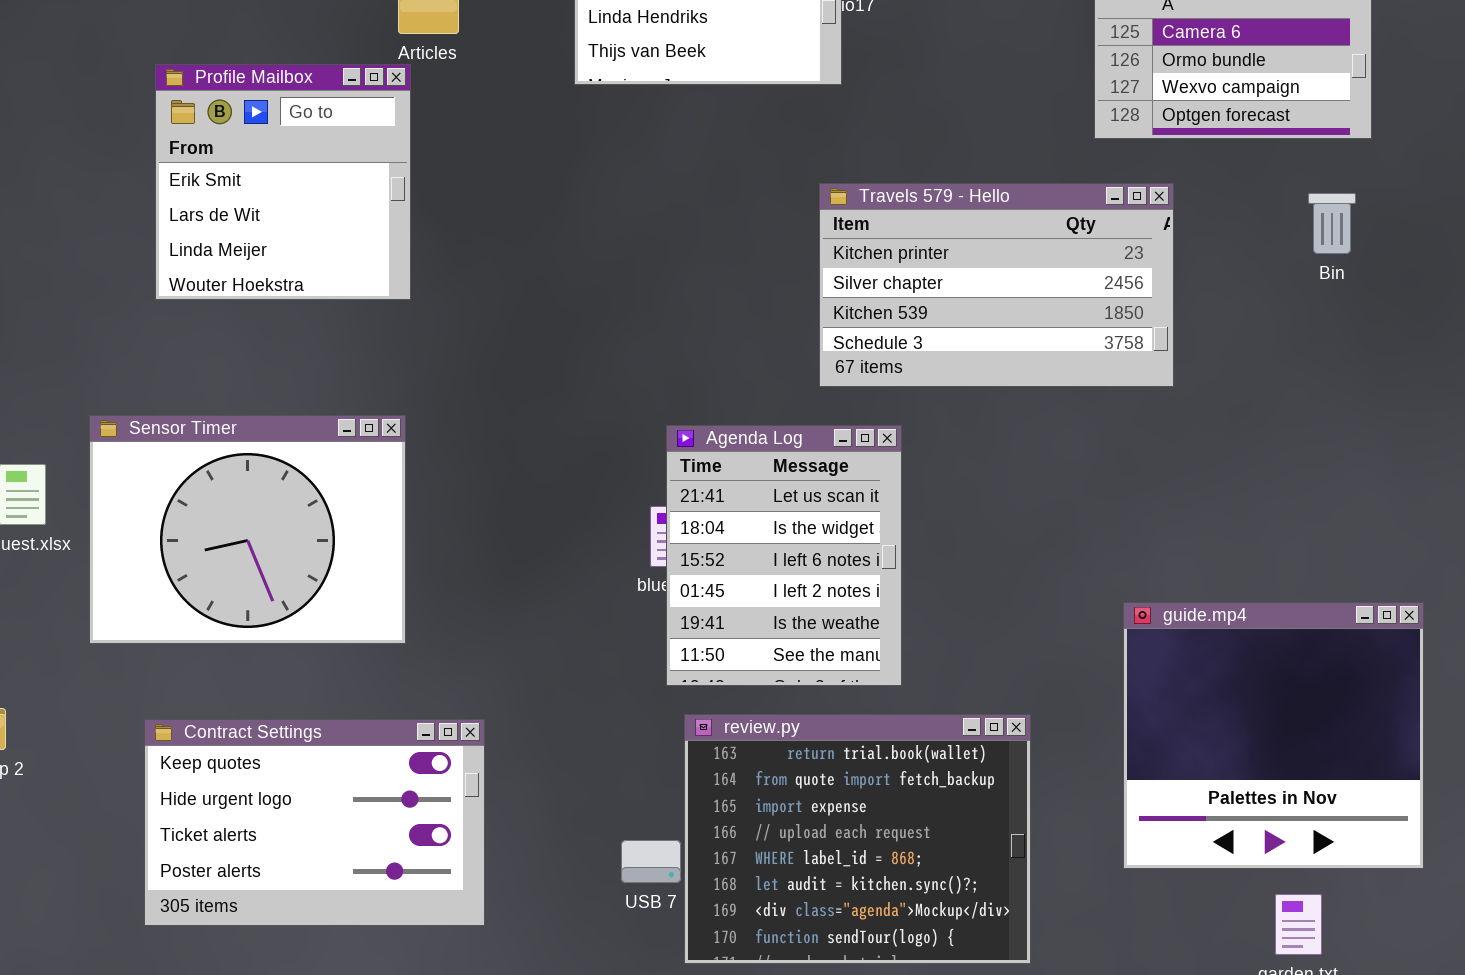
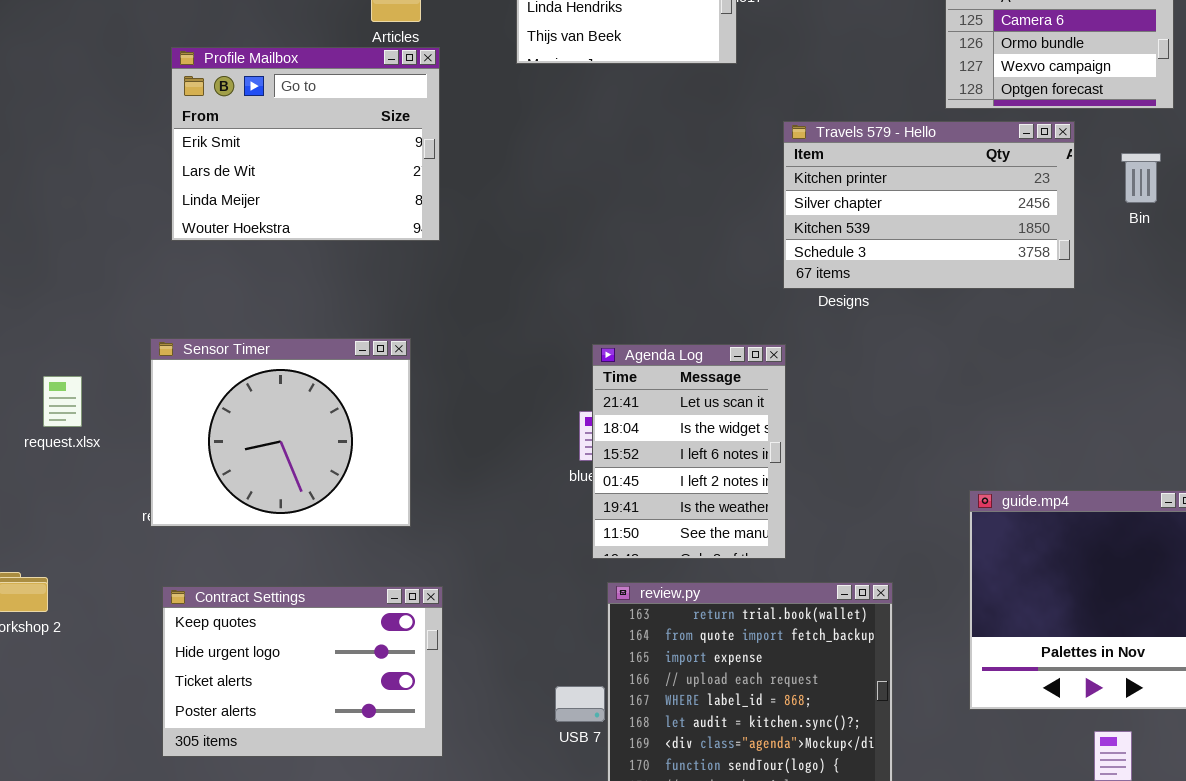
Profile Mailbox: [155,64,411,300] -> [171,47,440,241], resized
Travels 579 - Hello: [819,183,1174,387] -> [783,121,1075,289], moved
Sensor Timer: [89,415,406,644] -> [150,338,411,527], moved

